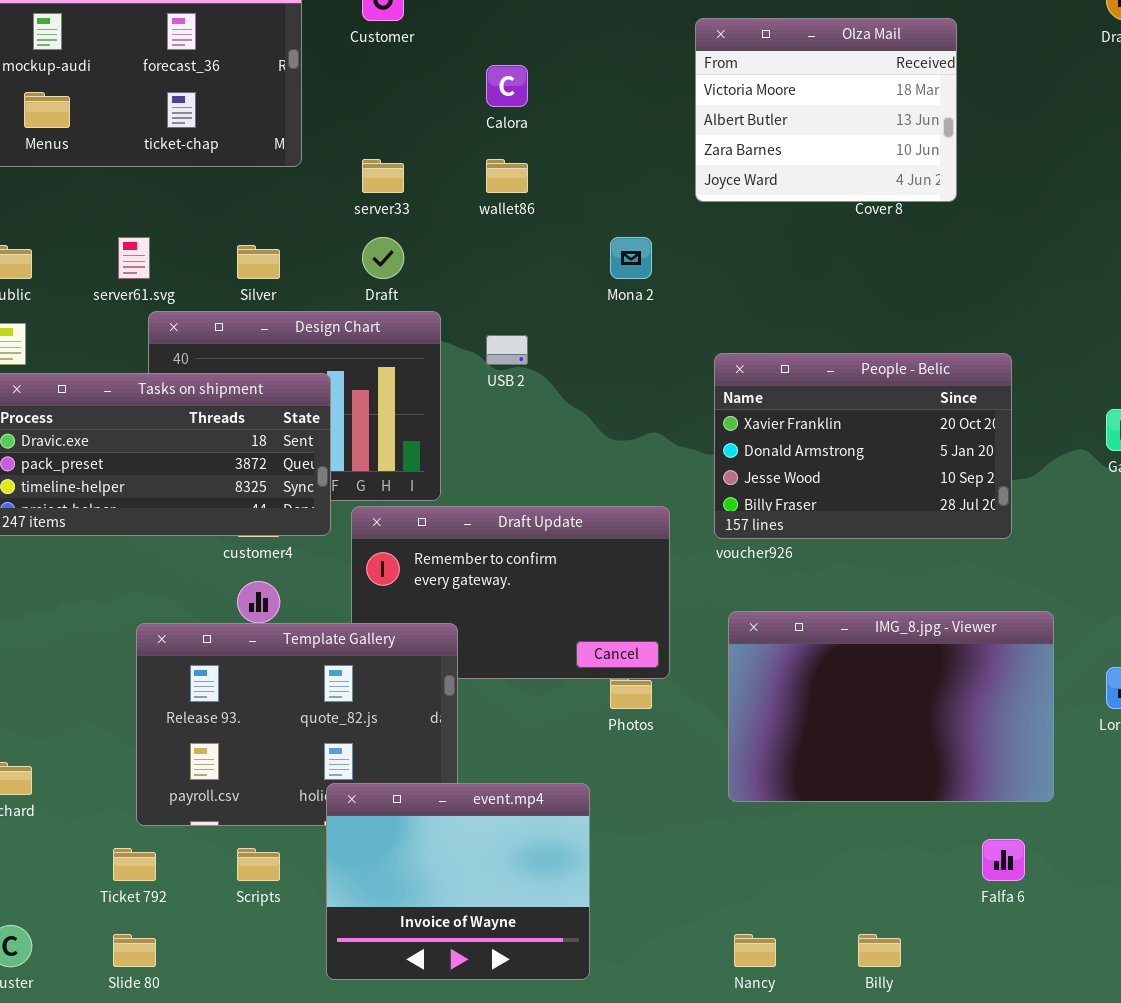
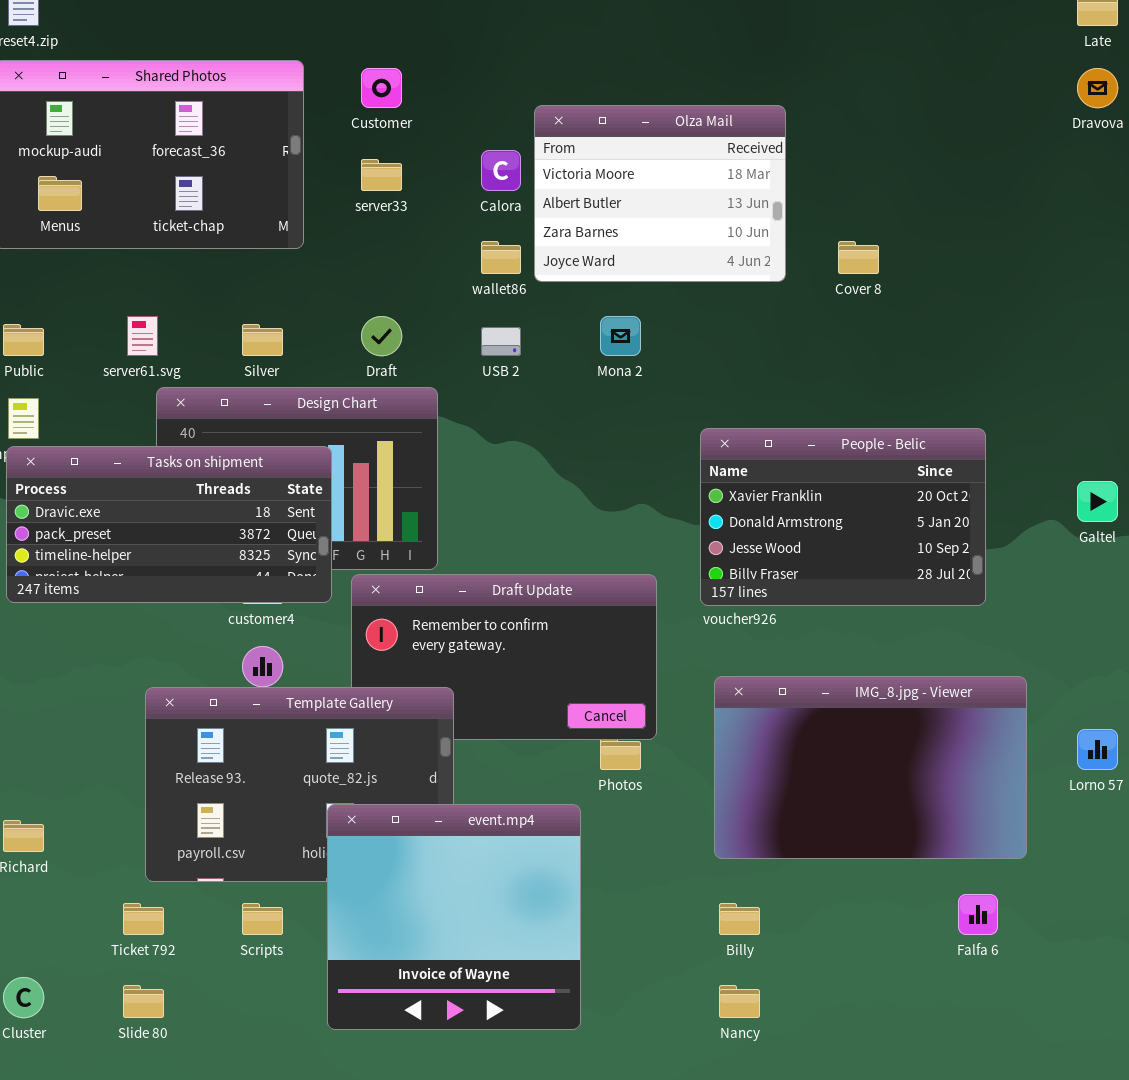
Olza Mail: [695,18,957,202] -> [534,105,786,282], moved
server33: [362,159,404,193] -> [361,159,402,191], moved
USB 2: [486,335,528,365] -> [481,327,521,356], moved
event.mp4: [326,783,590,980] -> [327,804,581,1030], resized
Billy: [858,934,901,967] -> [719,903,760,935], moved

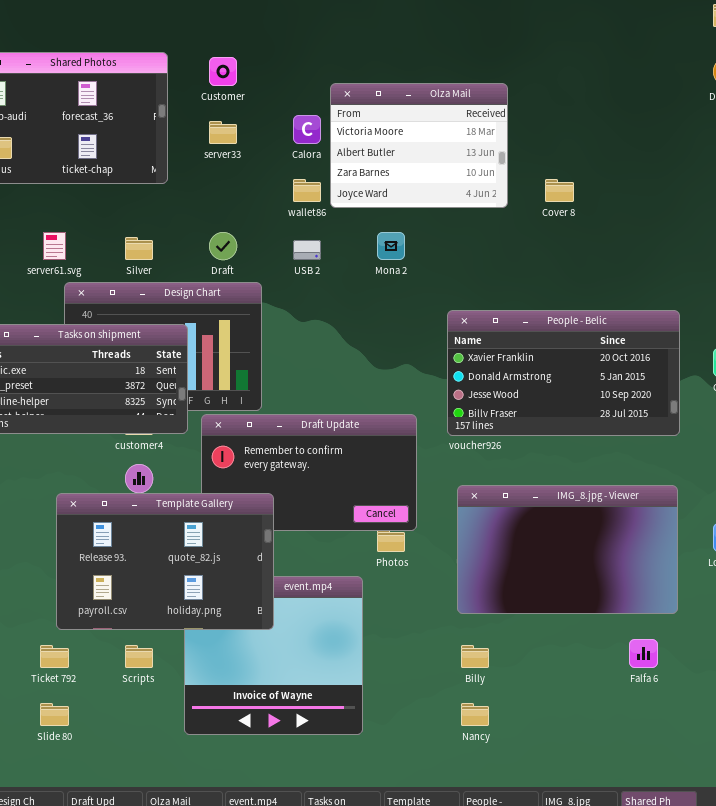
People - Belic: [700,428,986,606] -> [447,310,680,436], resized
Template Gallery: [145,687,454,882] -> [56,493,274,630], raised

